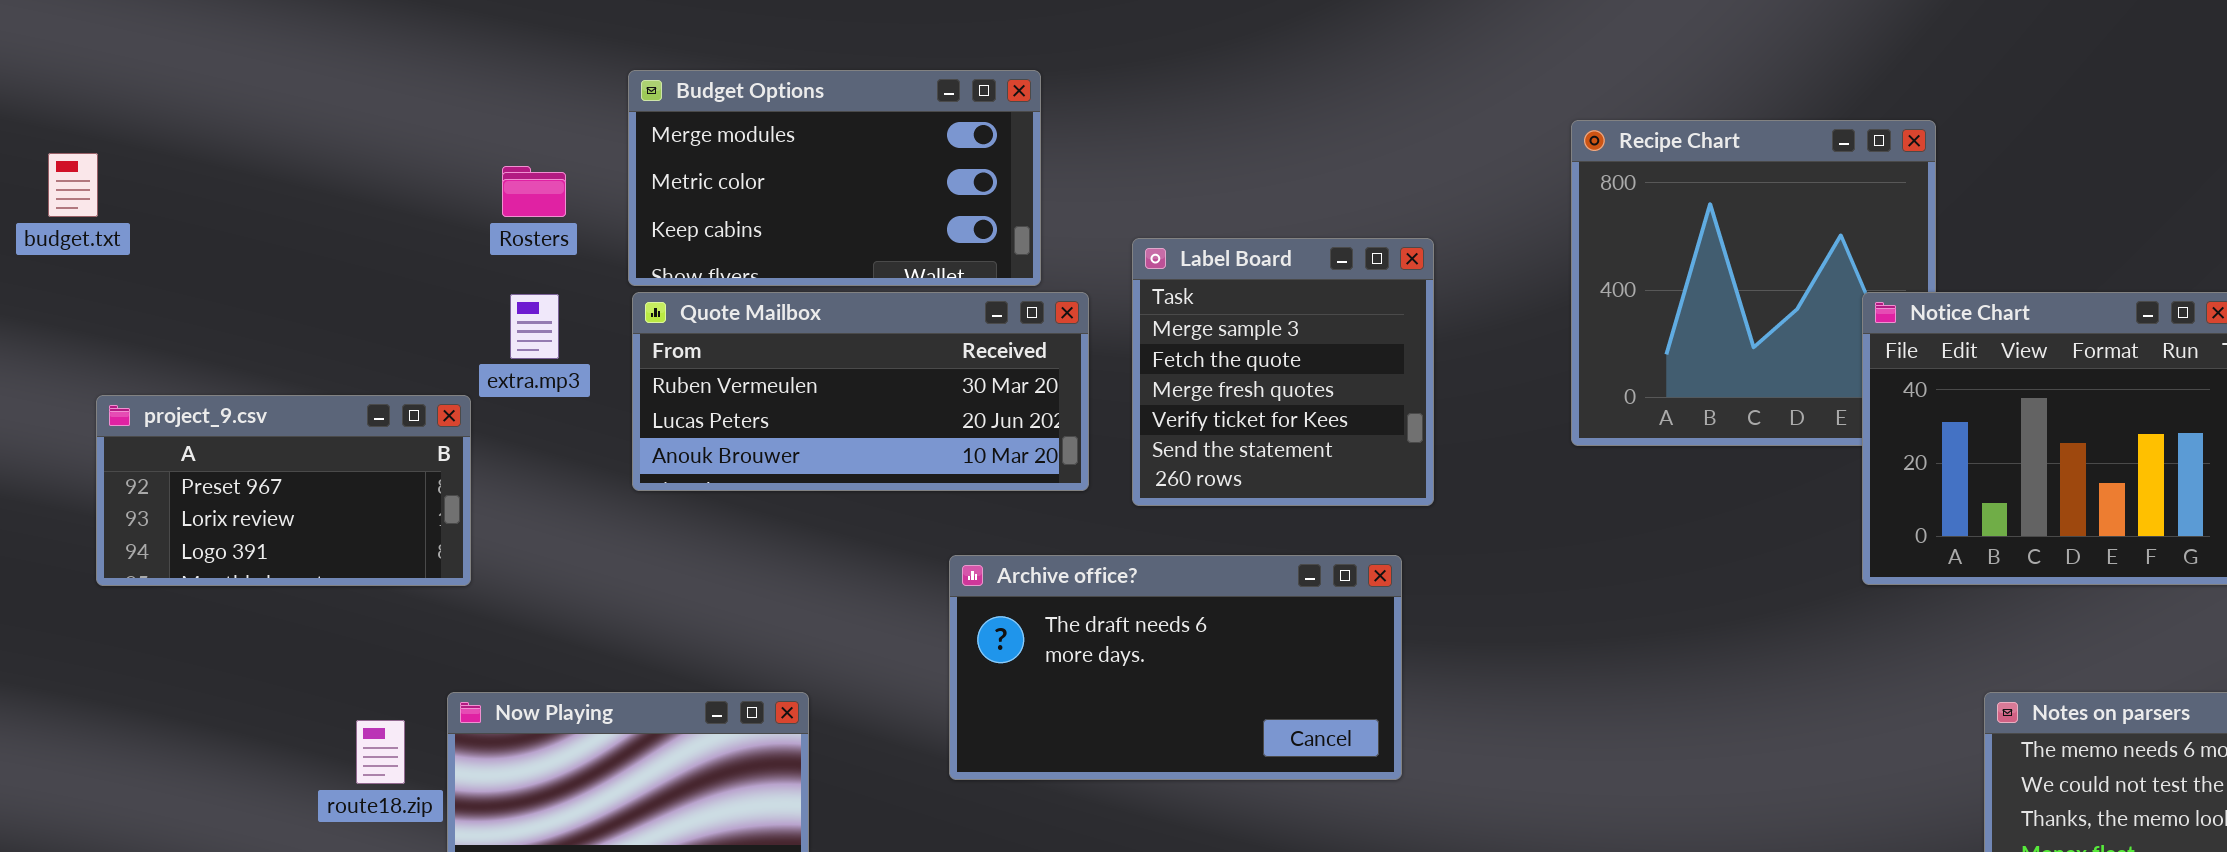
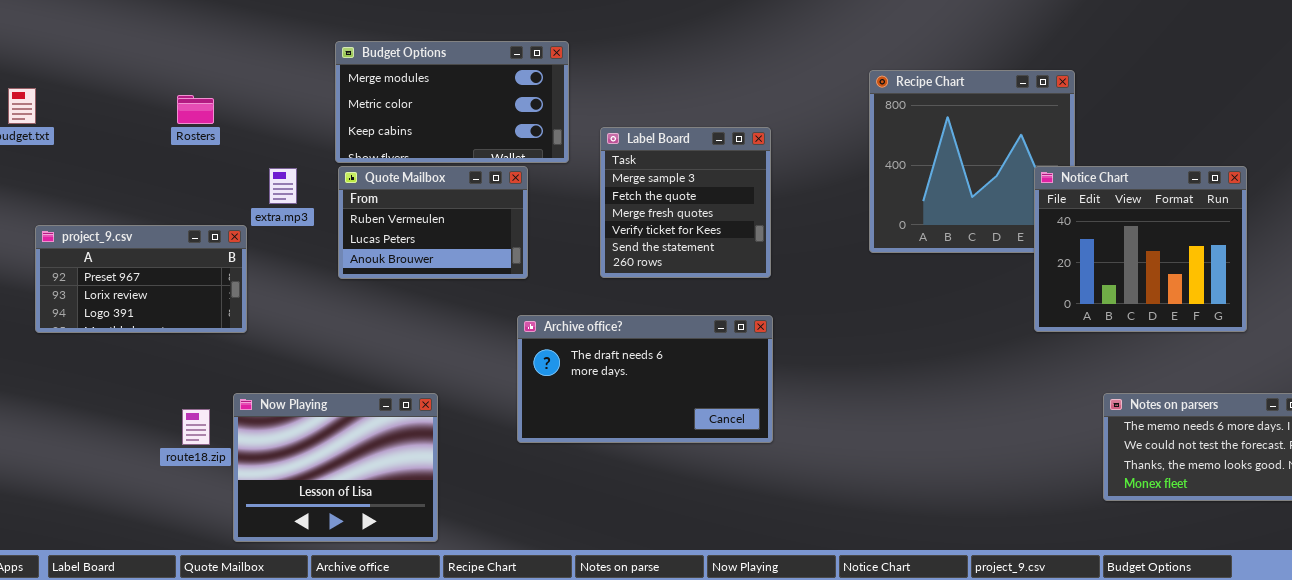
Rosters: [502,166,566,217] -> [177,95,214,124], moved
Label Board: [1132,238,1434,506] -> [600,127,771,278], moved
Quote Mailbox: [632,292,1089,491] -> [338,166,528,279], resized

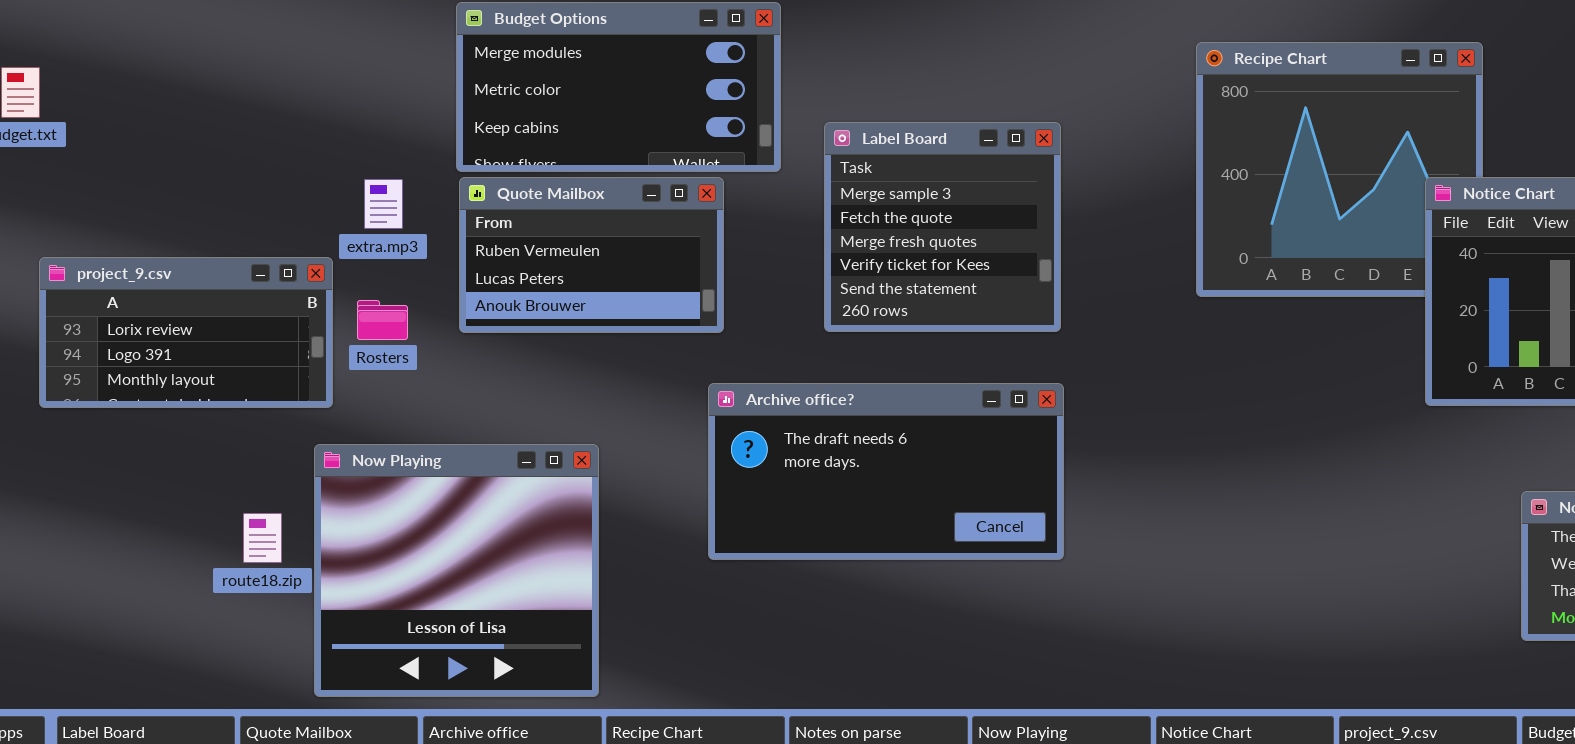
Rosters: [177,95,214,124] -> [357,300,408,340], moved
project_9.csv: [35,225,247,333] -> [39,257,333,408], scrolled down 1 row
Now Playing: [233,393,438,542] -> [314,444,599,697], resized

